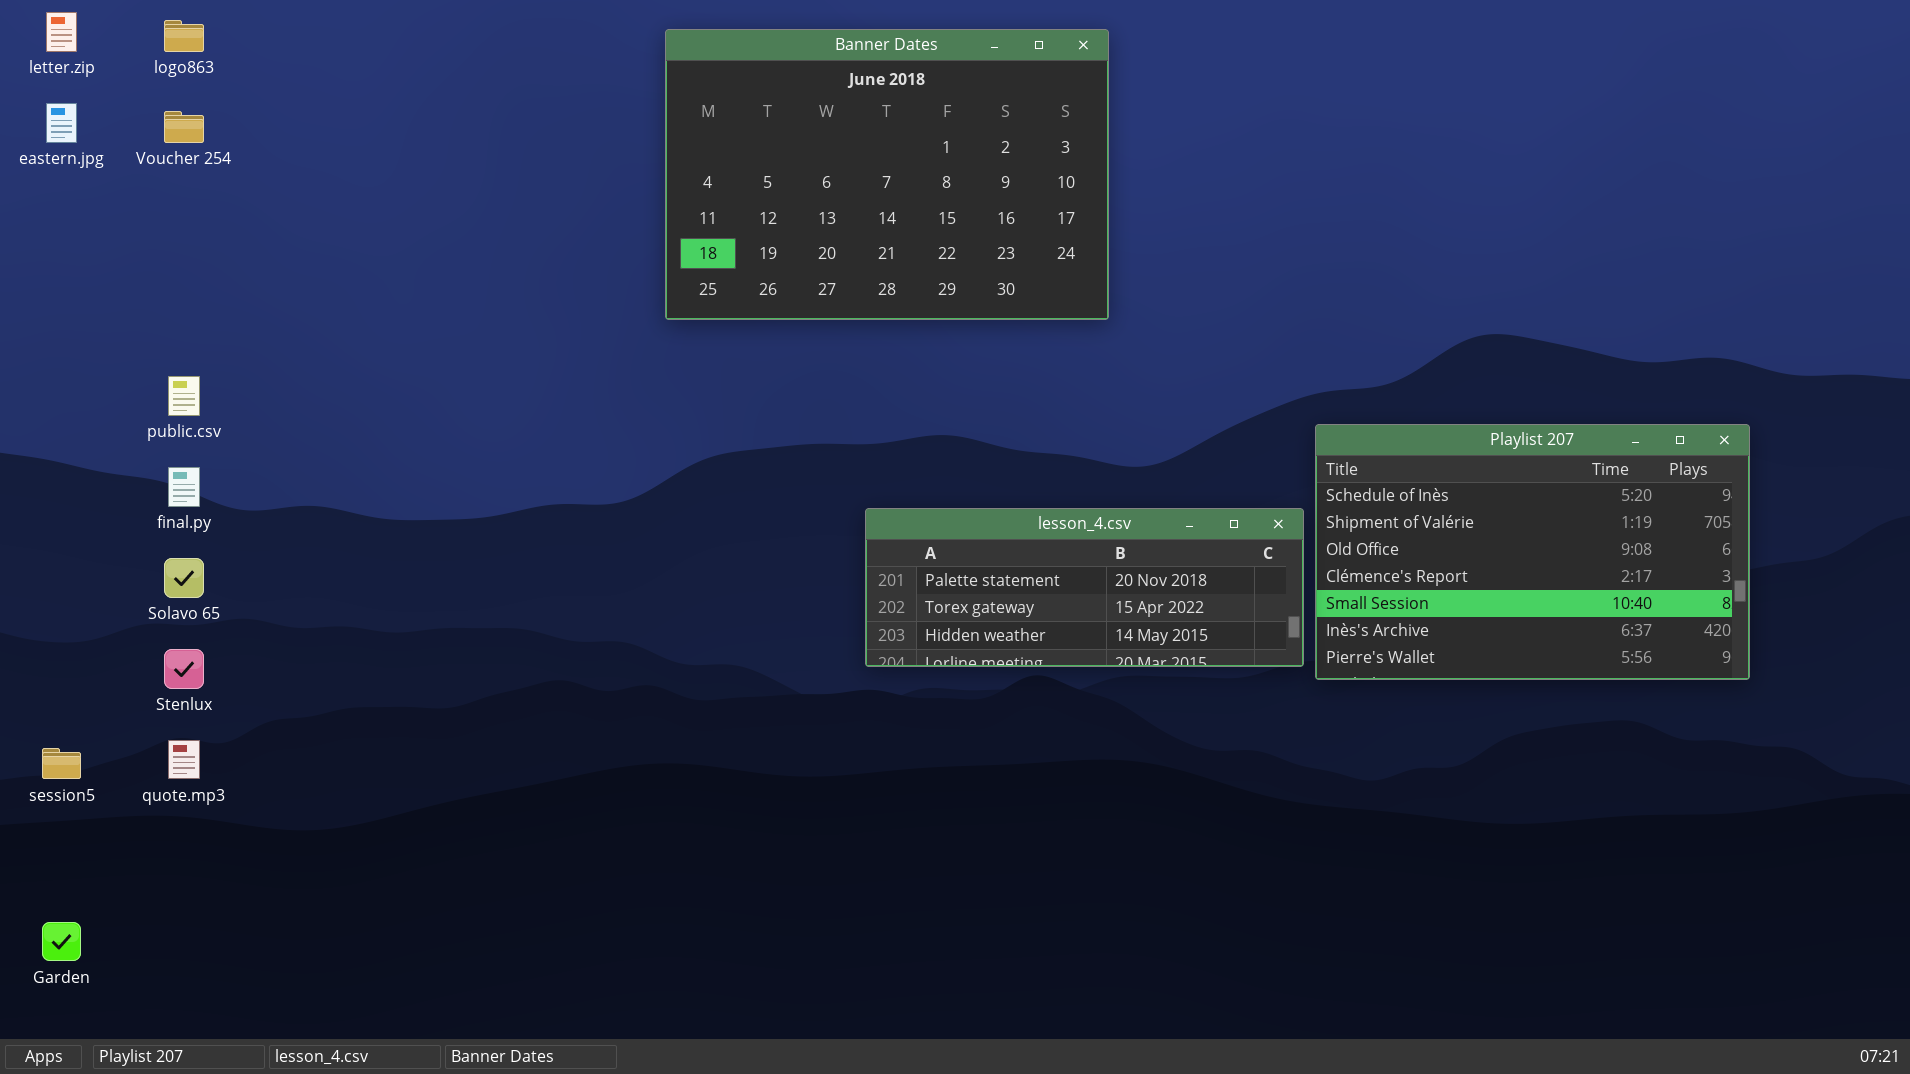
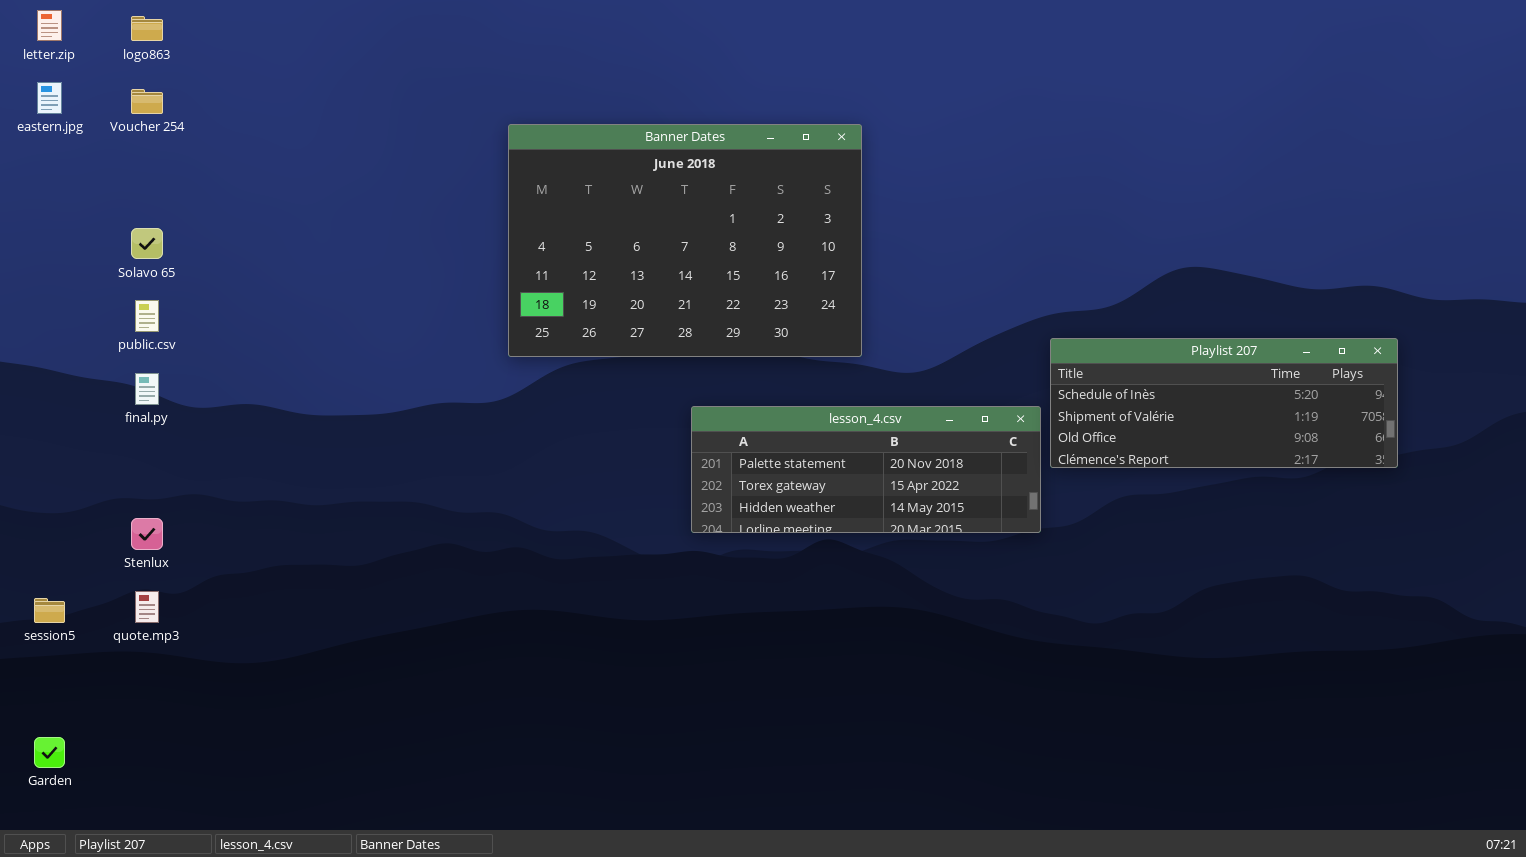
Banner Dates: [665,29,1109,320] -> [508,124,862,357], moved
Playlist 207: [1315,424,1750,680] -> [1050,338,1398,468], resized
Solavo 65: [164,558,204,598] -> [131,228,163,259], moved

